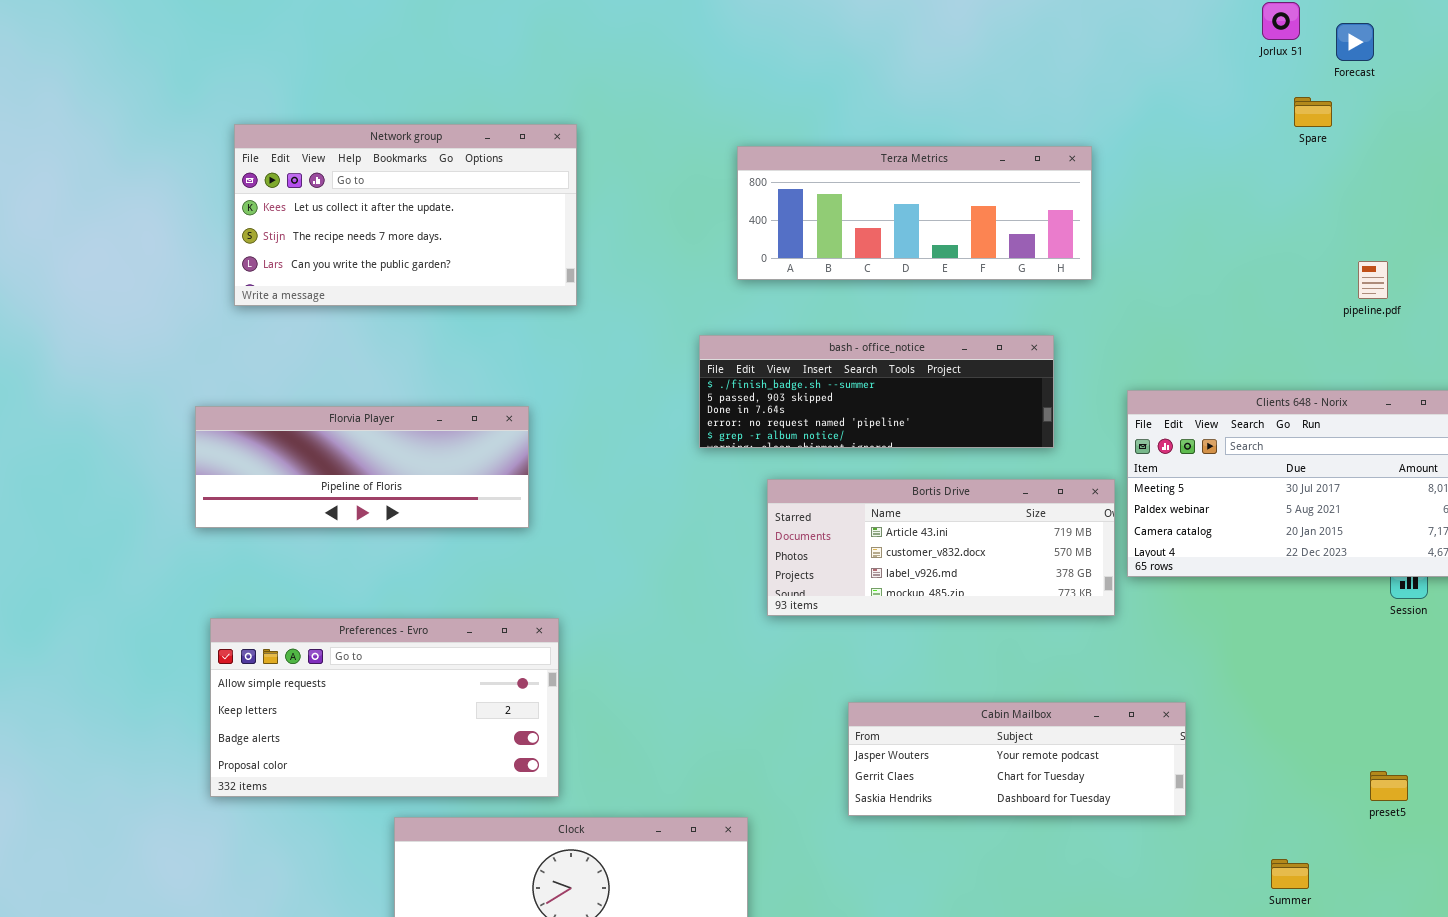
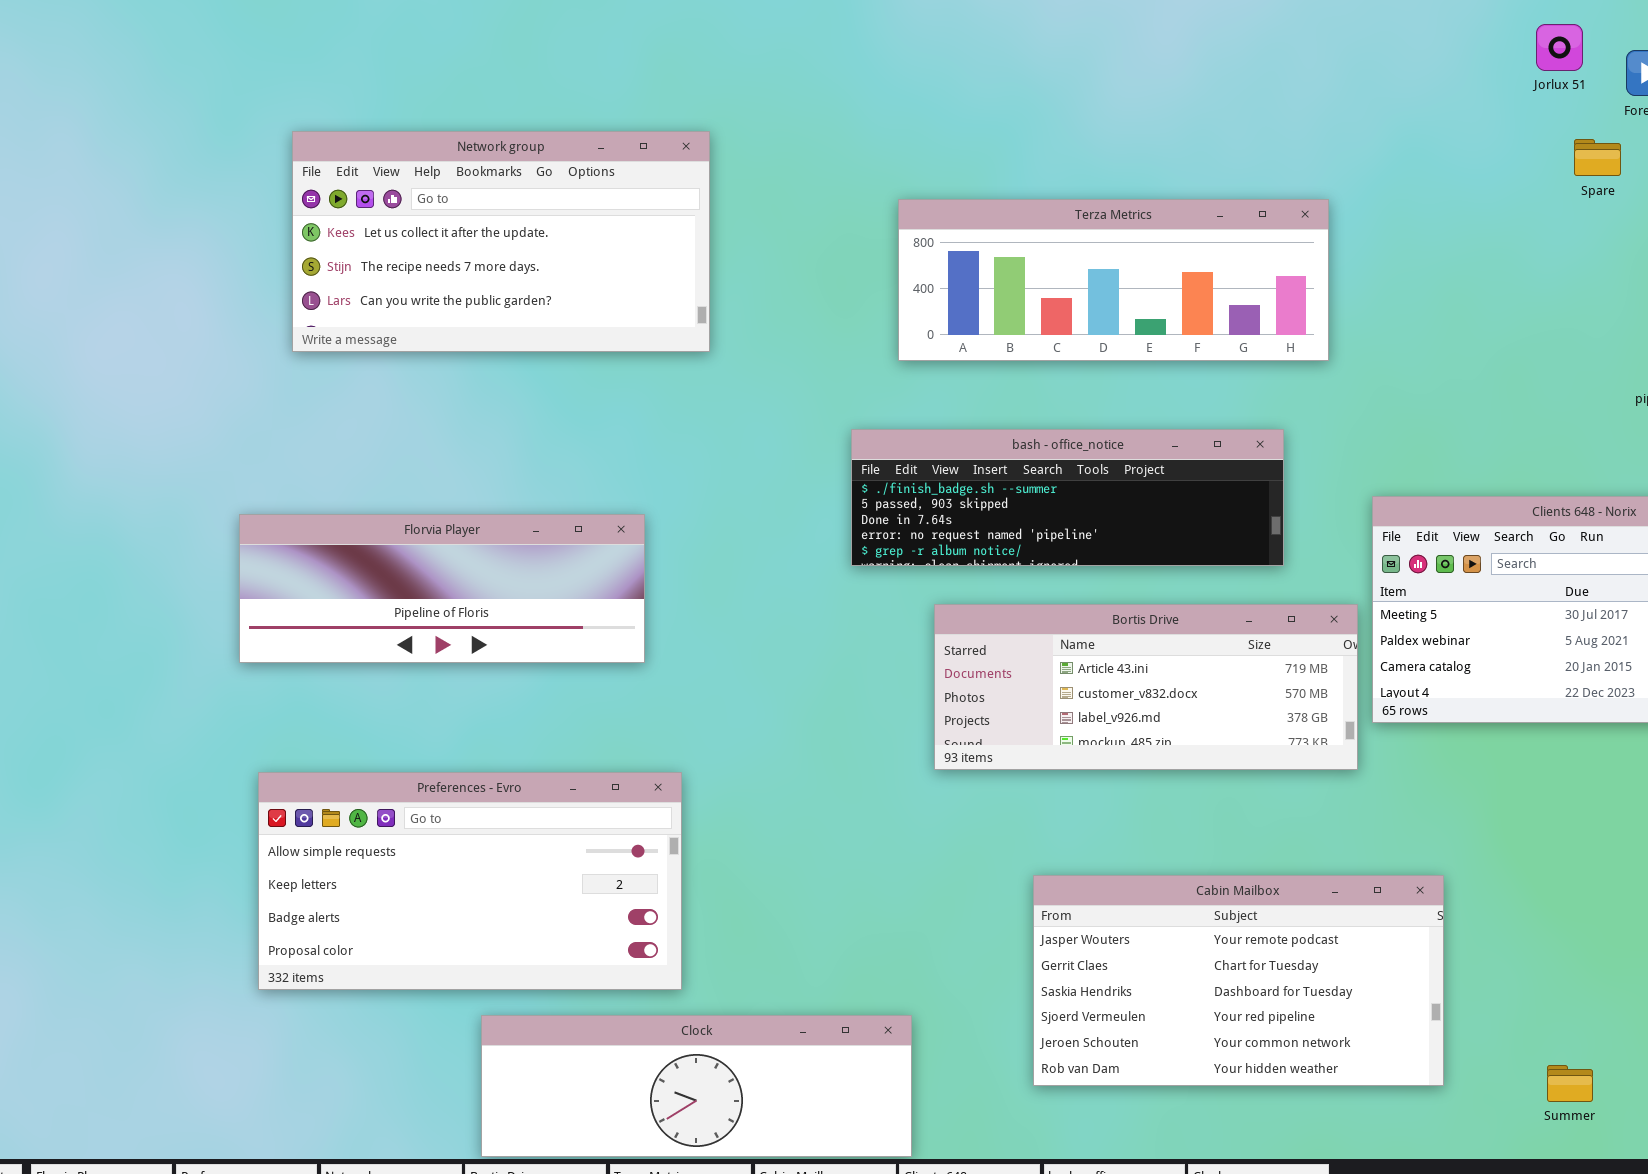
Network group: [234,124,577,306] -> [292,131,710,352], moved
Cabin Mailbox: [848,702,1186,816] -> [1033,875,1444,1086], resized

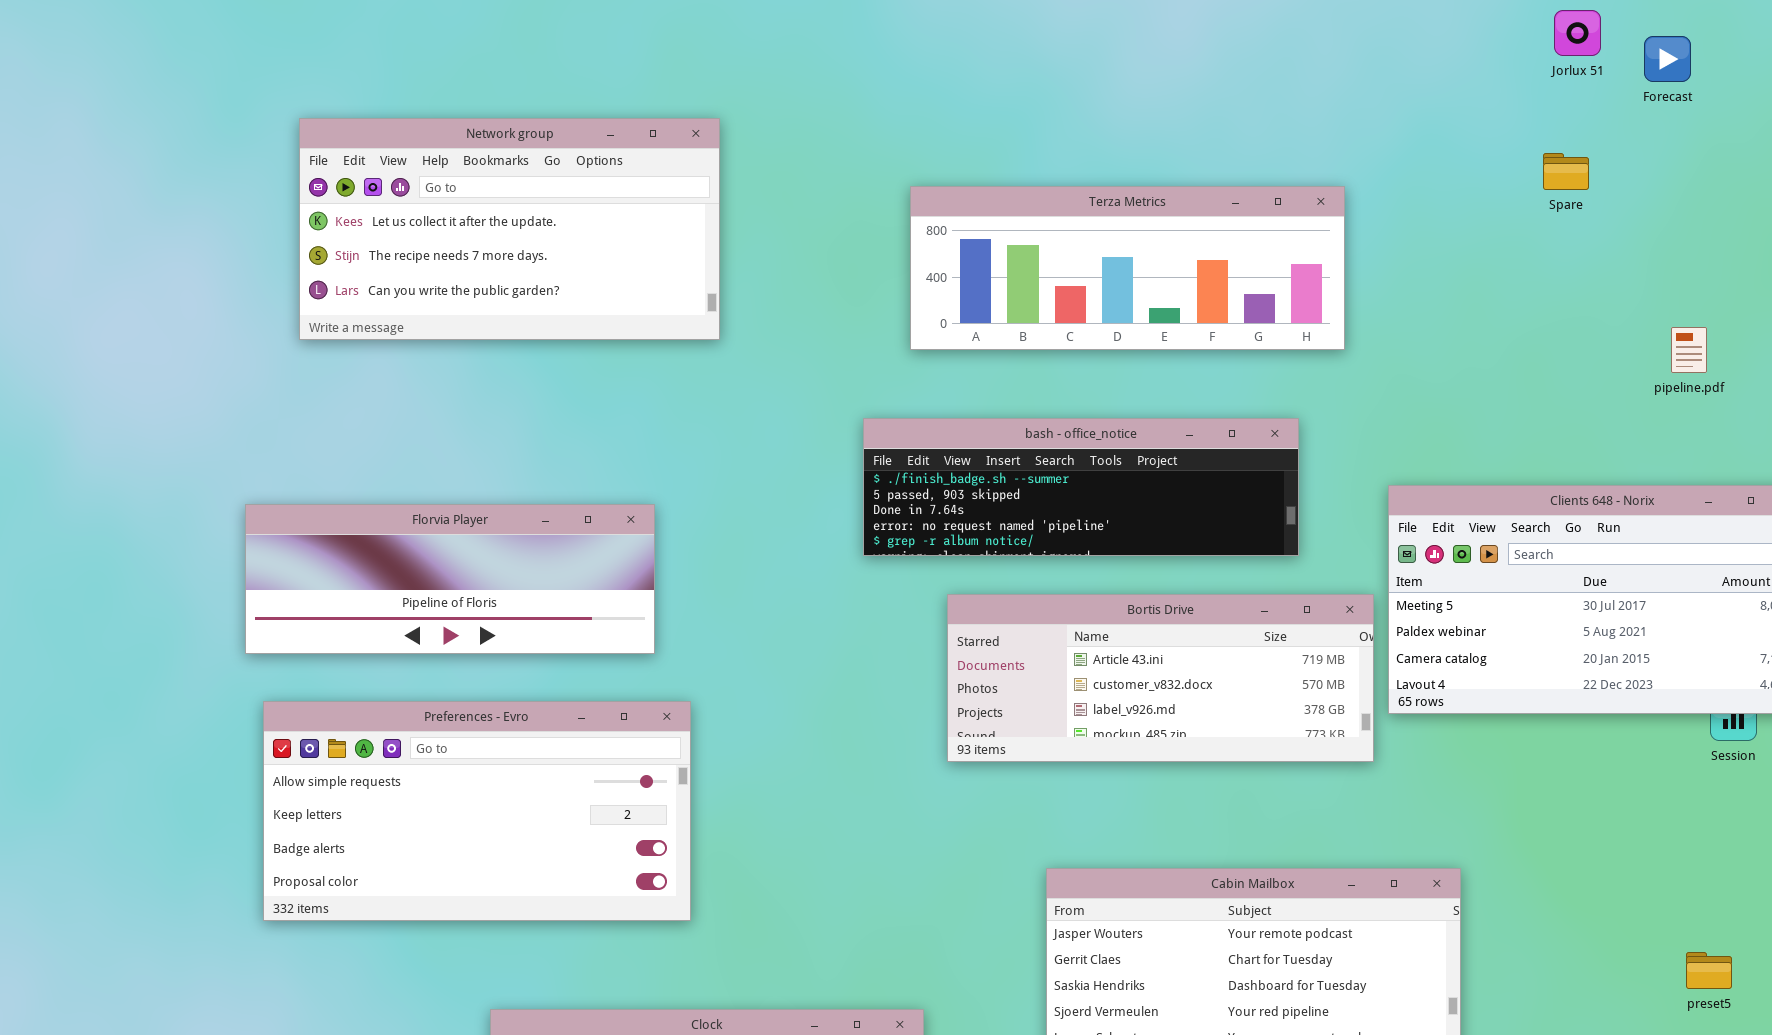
Spare: [1574,139,1621,176] -> [1543,153,1589,190], moved
Preferences - Evro: [258,772,682,990] -> [263,701,691,921], moved

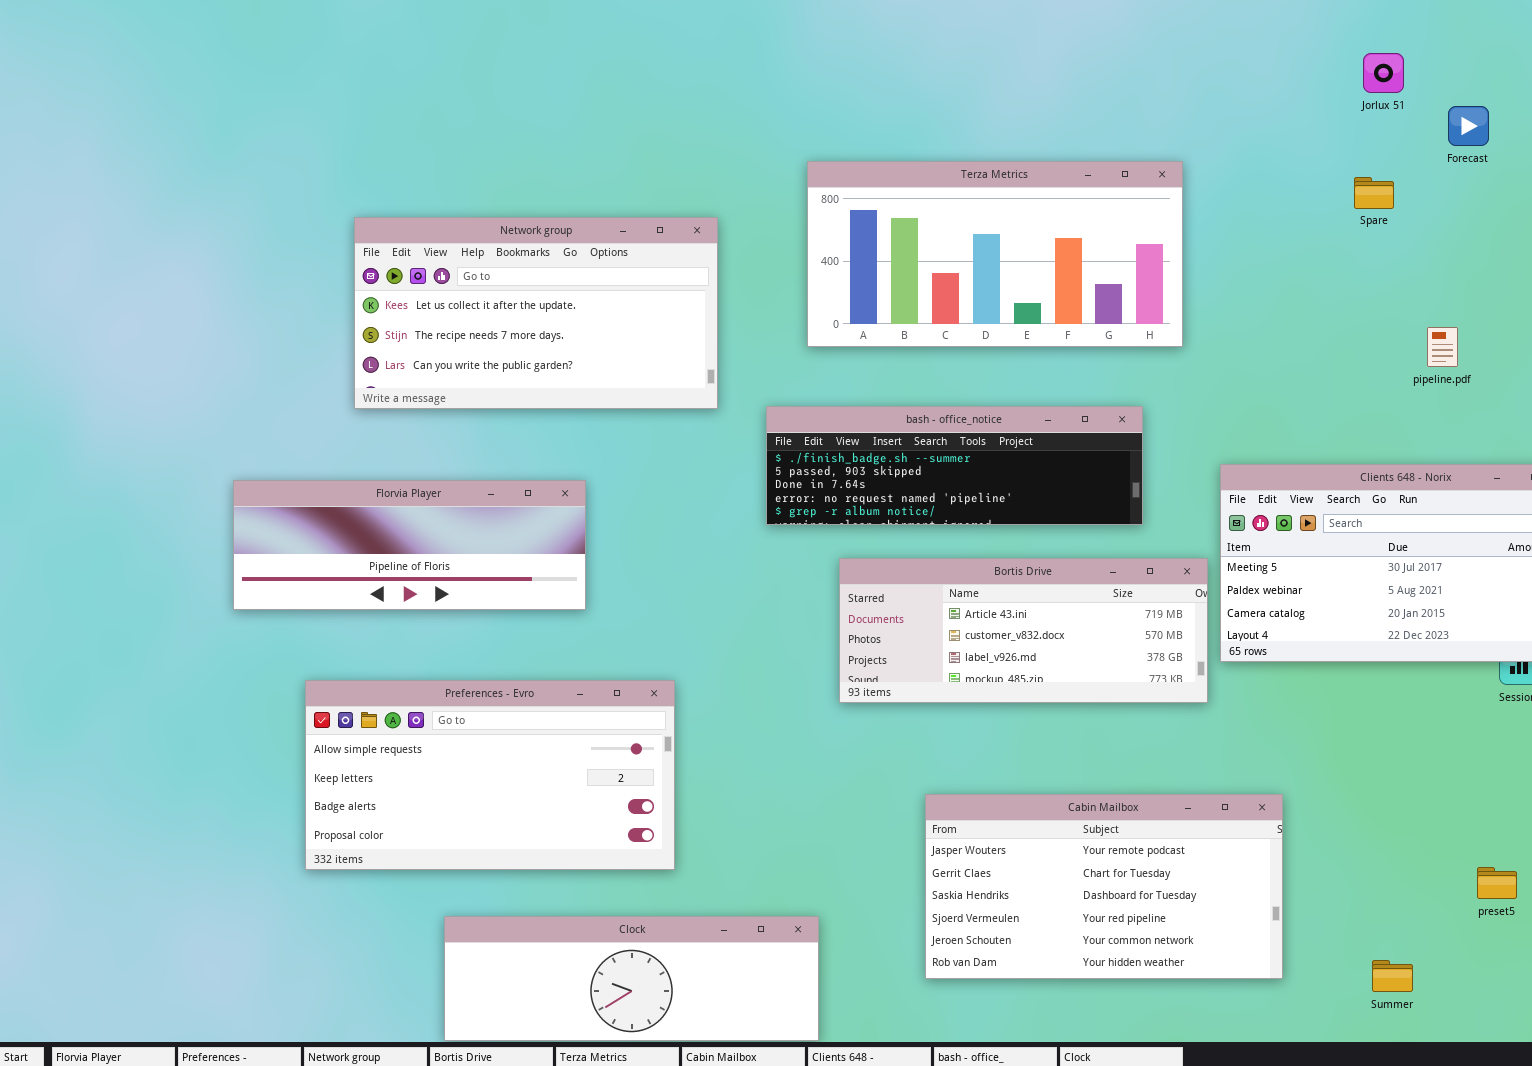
Forecast: [1644,36,1691,82] -> [1448,106,1489,146], moved
Network group: [299,118,720,340] -> [354,217,718,409], moved
Terza Metrics: [910,186,1345,350] -> [807,161,1183,347], resized
pipeline.pdf: [1671,327,1707,373] -> [1427,327,1458,367], moved
Preferences - Evro: [263,701,691,921] -> [305,680,675,870], moved

